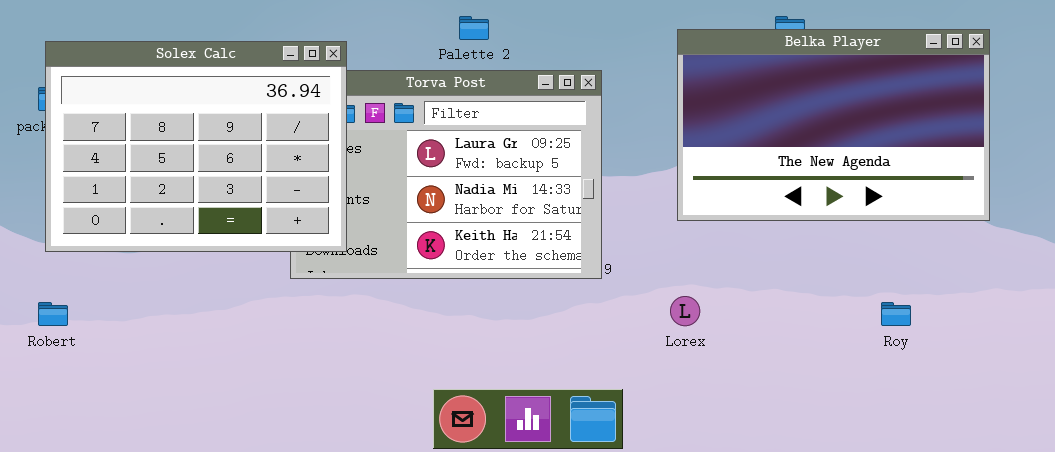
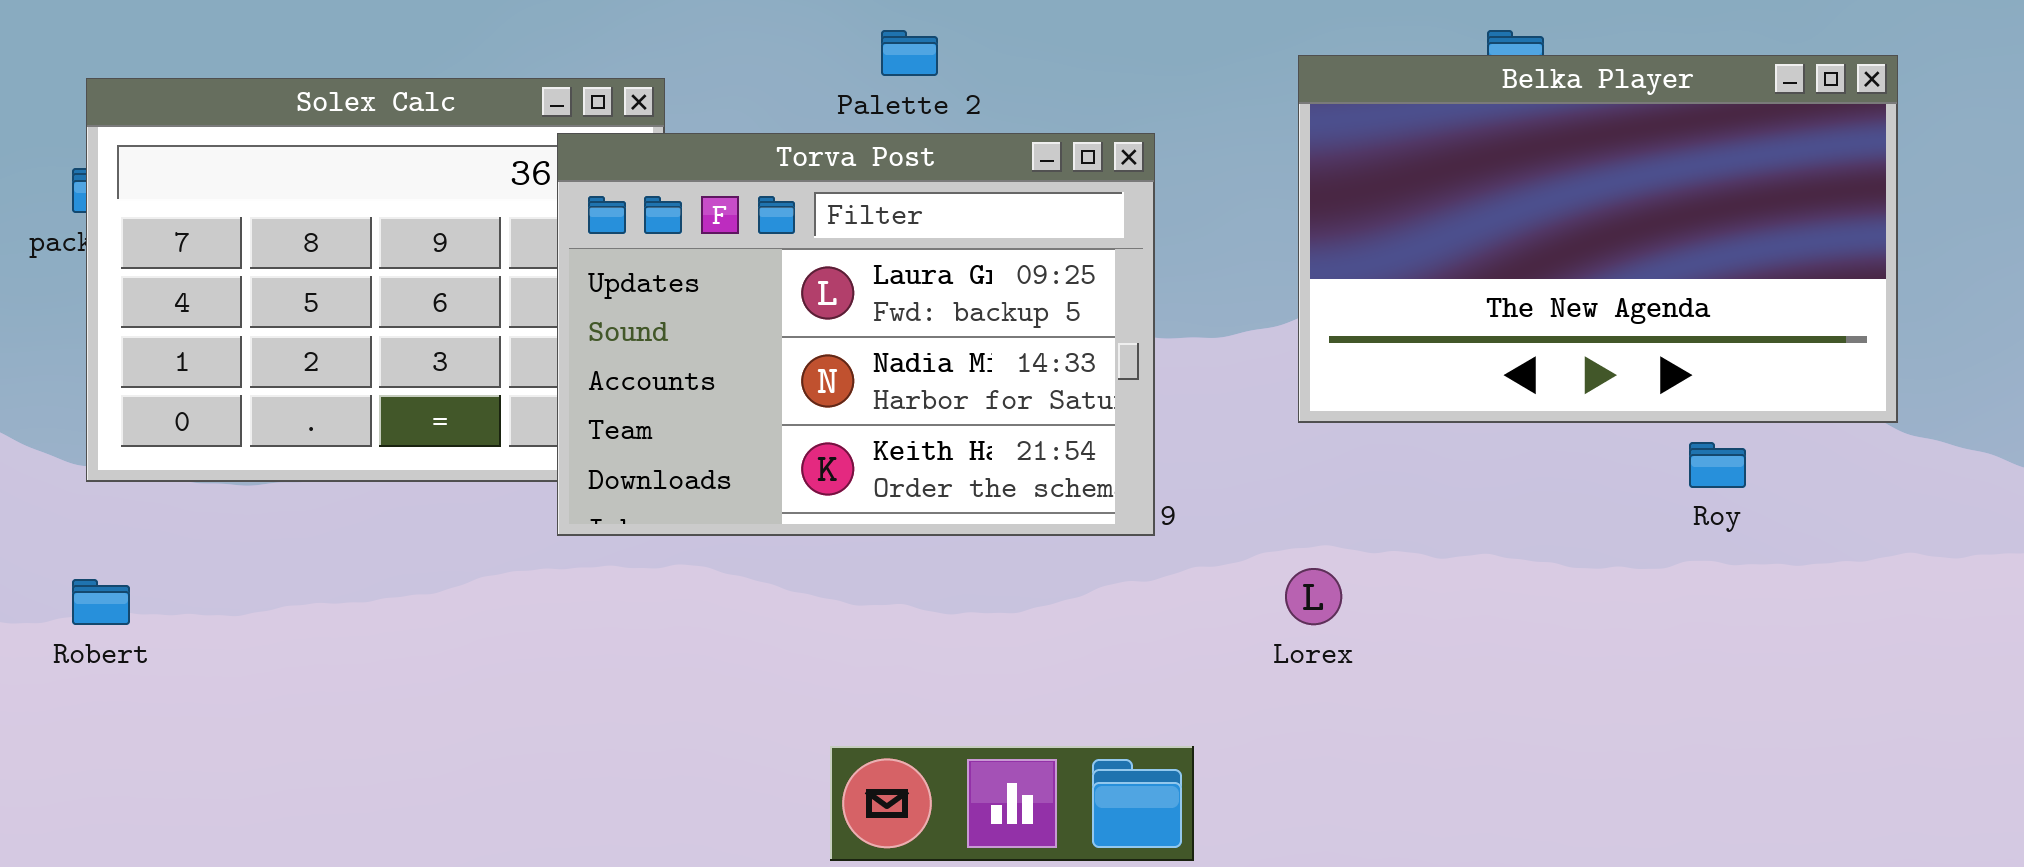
Torva Post: [290,70,602,279] -> [557,133,1155,536], raised
Roy: [881,302,911,326] -> [1689,442,1746,488], moved

